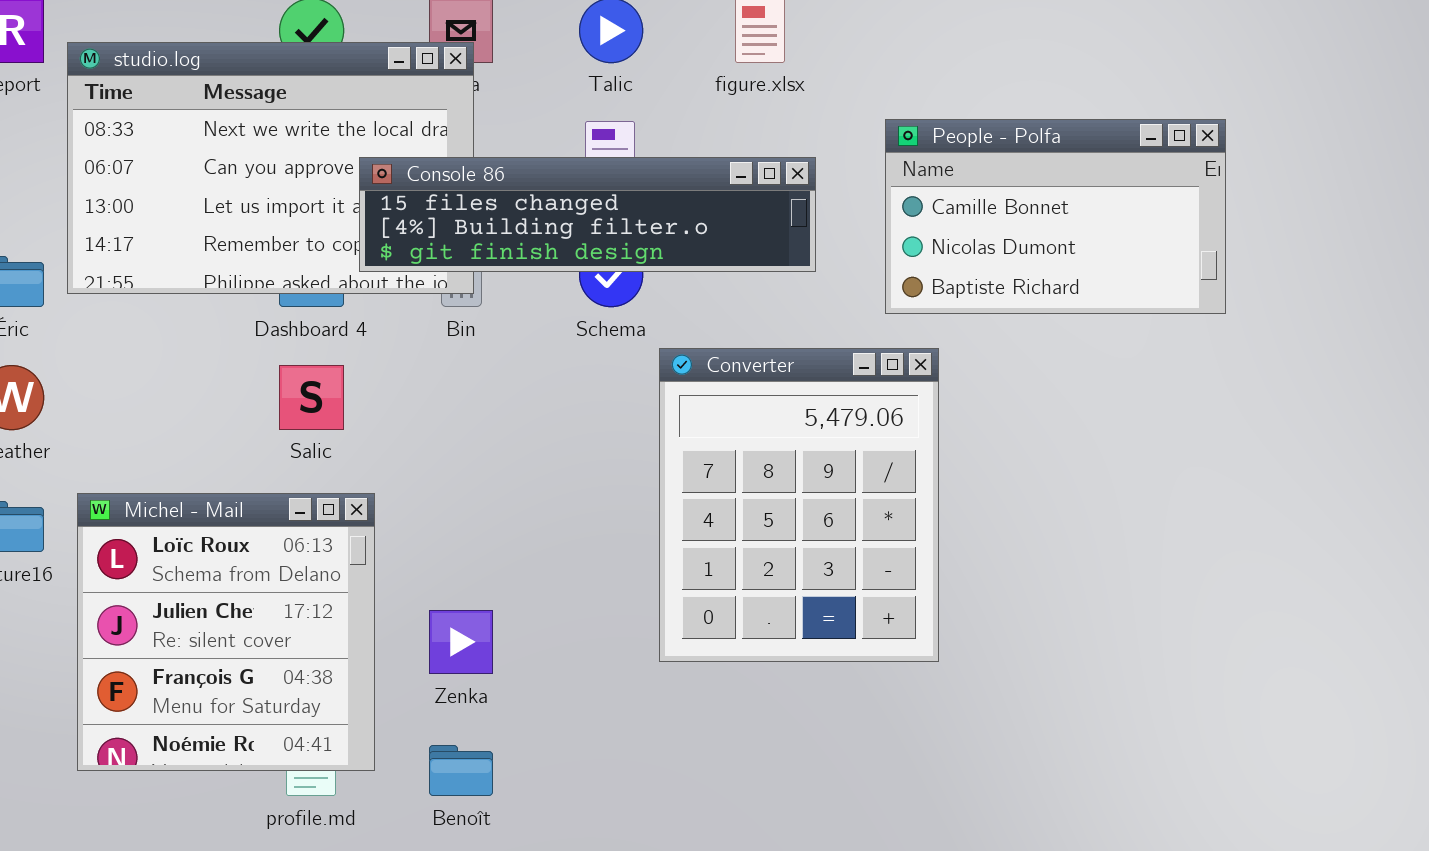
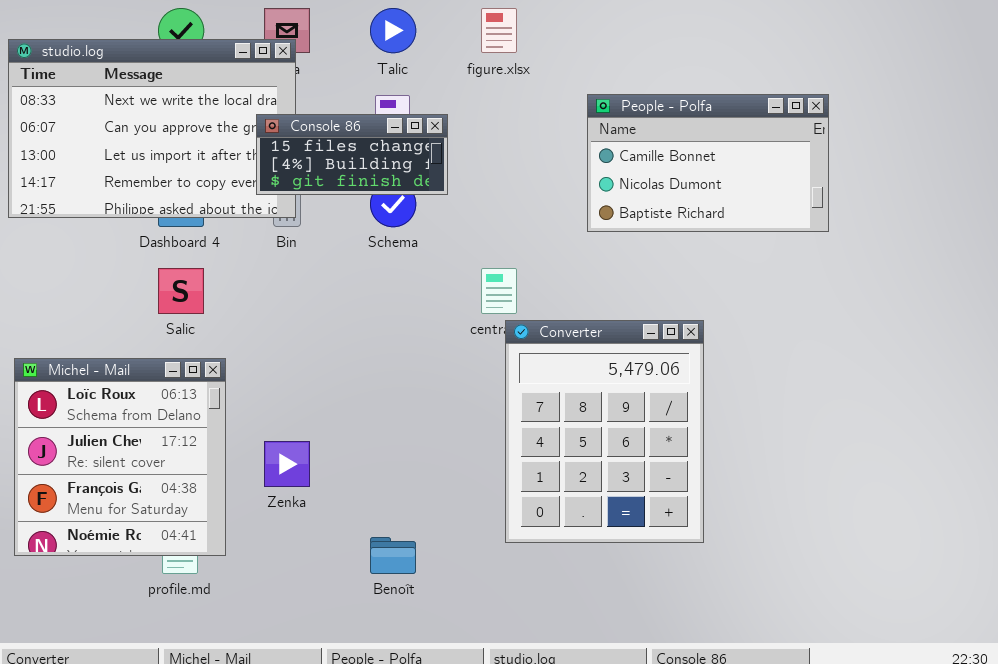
Console 86: [359,157,816,272] -> [256,114,448,195], moved, resized
Converter: [659,348,939,662] -> [505,320,704,543], moved
Benoît: [429,745,493,796] -> [370,537,416,574], moved

